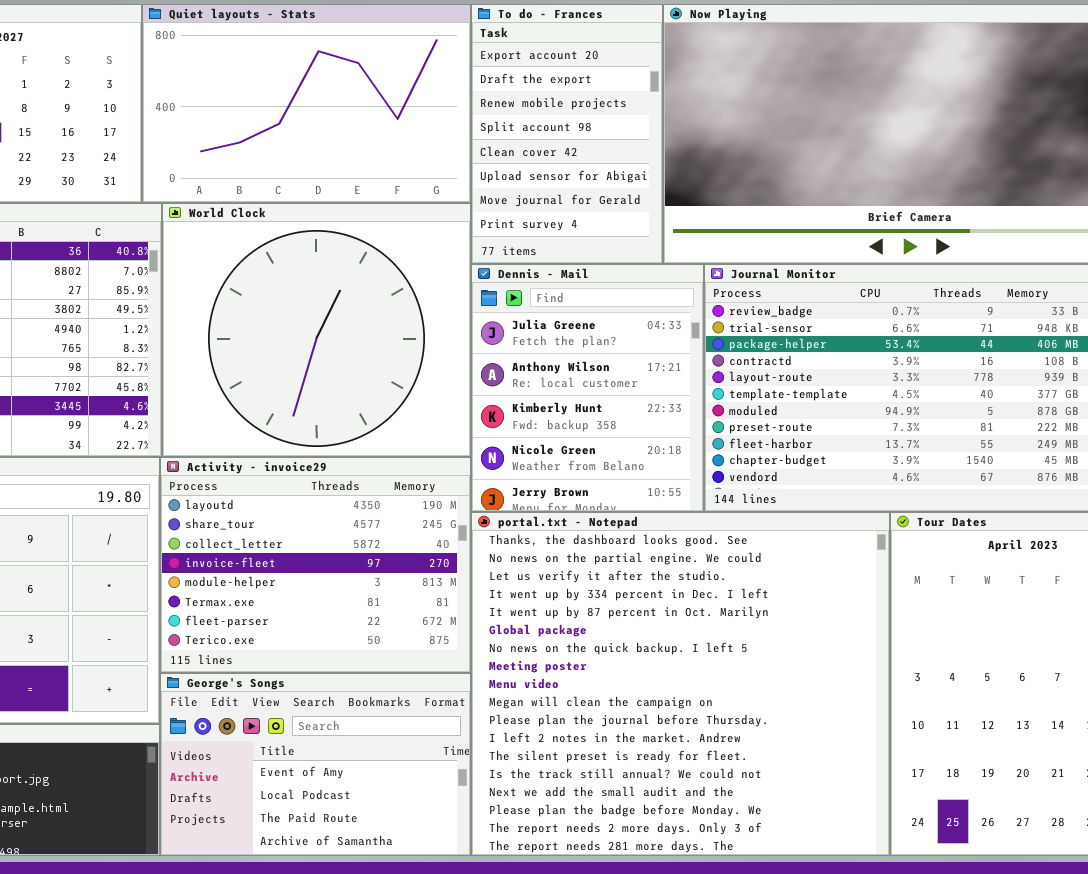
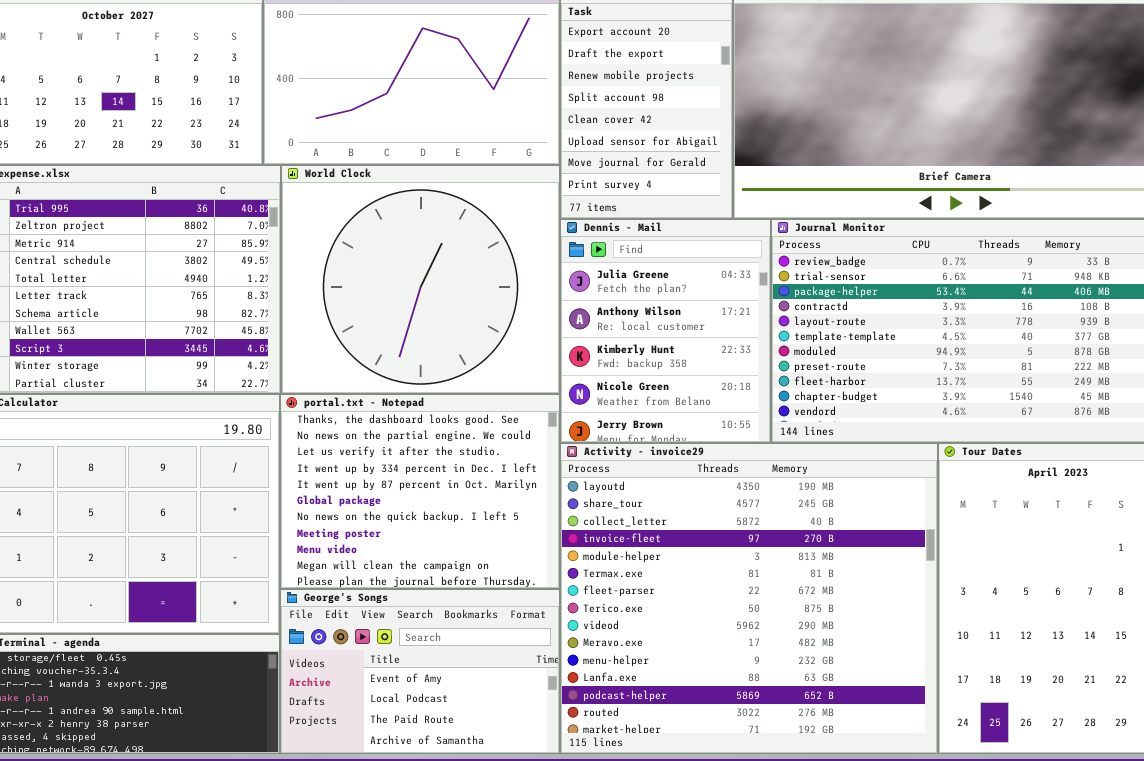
Activity - invoice29: [160,457,471,673] -> [560,443,938,754], moved, resized
portal.txt - Notepad: [471,512,890,856] -> [280,394,560,589], moved, resized

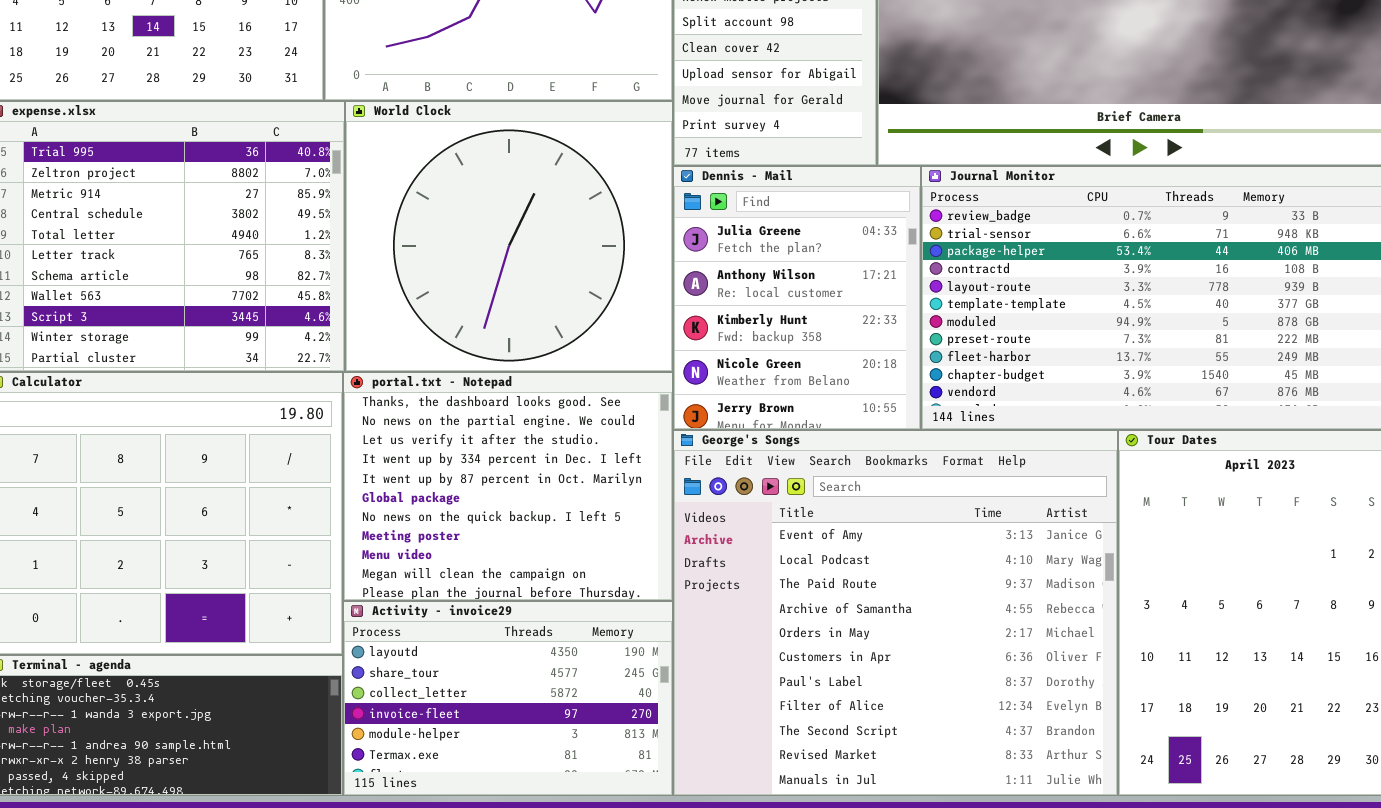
Activity - invoice29: [560,443,938,754] -> [343,601,673,796], moved, resized
George's Songs: [280,589,560,754] -> [673,430,1118,796], moved, resized

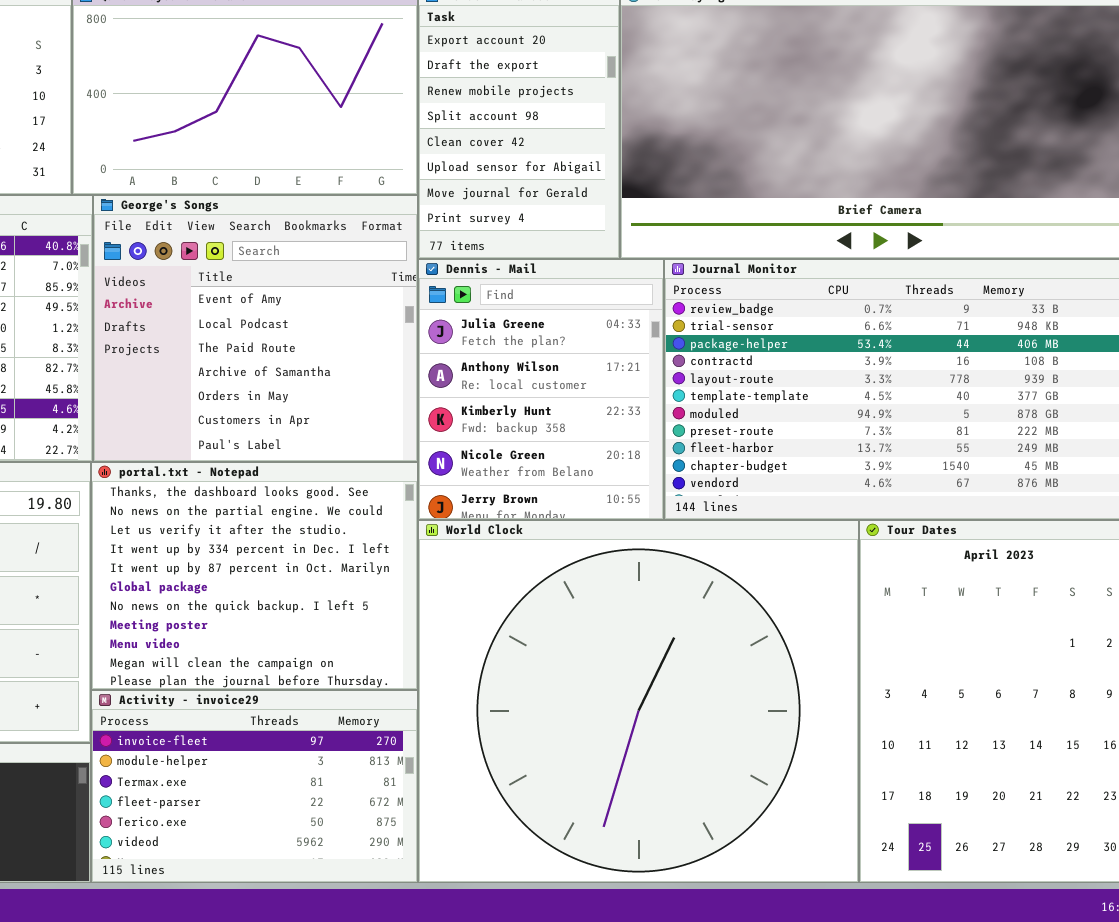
World Clock: [345,101,673,372] -> [418,520,859,883], moved, resized
George's Songs: [673,430,1118,796] -> [93,195,418,462], moved, resized
Activity - invoice29: [343,601,673,796] -> [91,690,418,883], scrolled down 3 rows

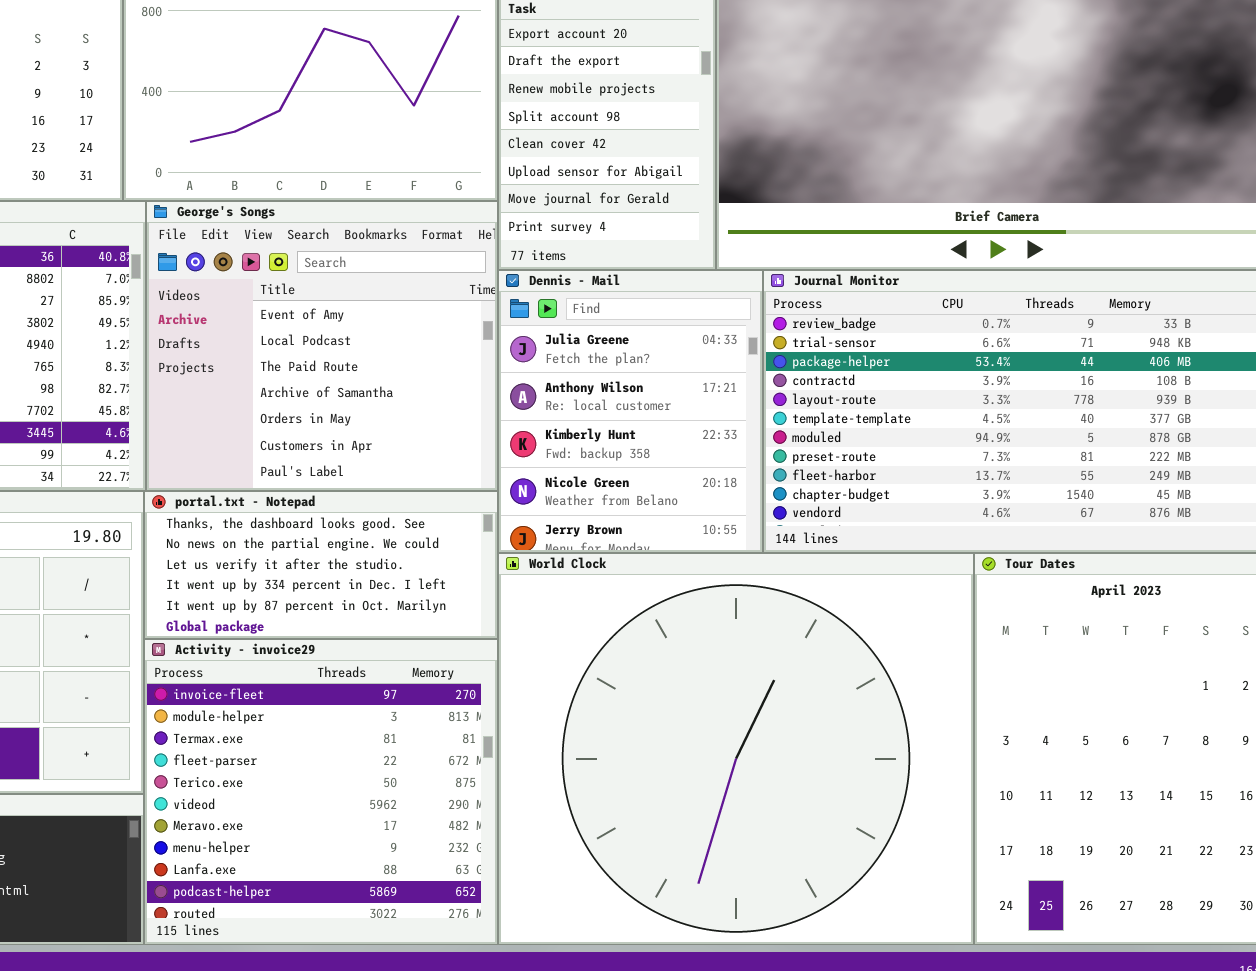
portal.txt - Notepad: [91,462,418,690] -> [144,491,498,639], resized
Activity - invoice29: [91,690,418,883] -> [144,639,498,945], resized

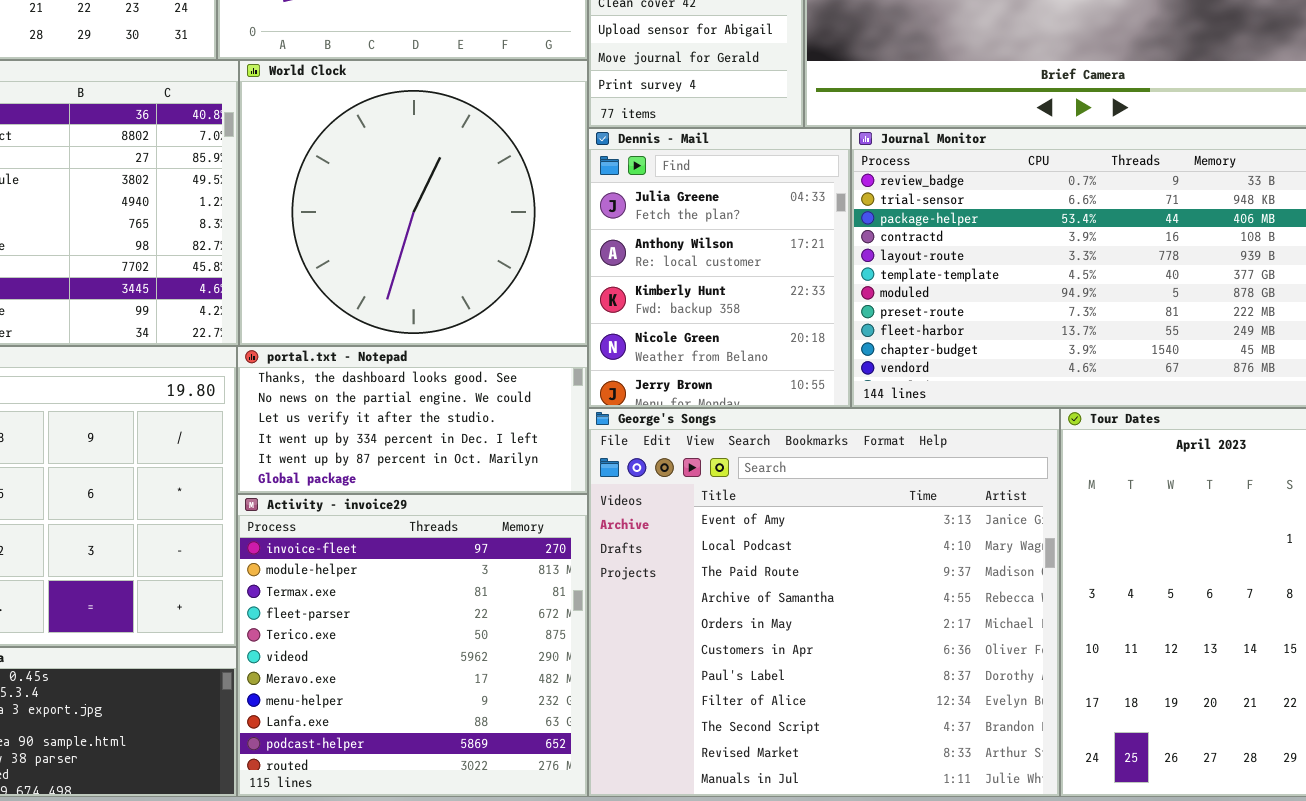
George's Songs: [146,201,498,491] -> [588,408,1060,797], moved, resized
World Clock: [498,553,974,945] -> [239,60,588,346], moved, resized

